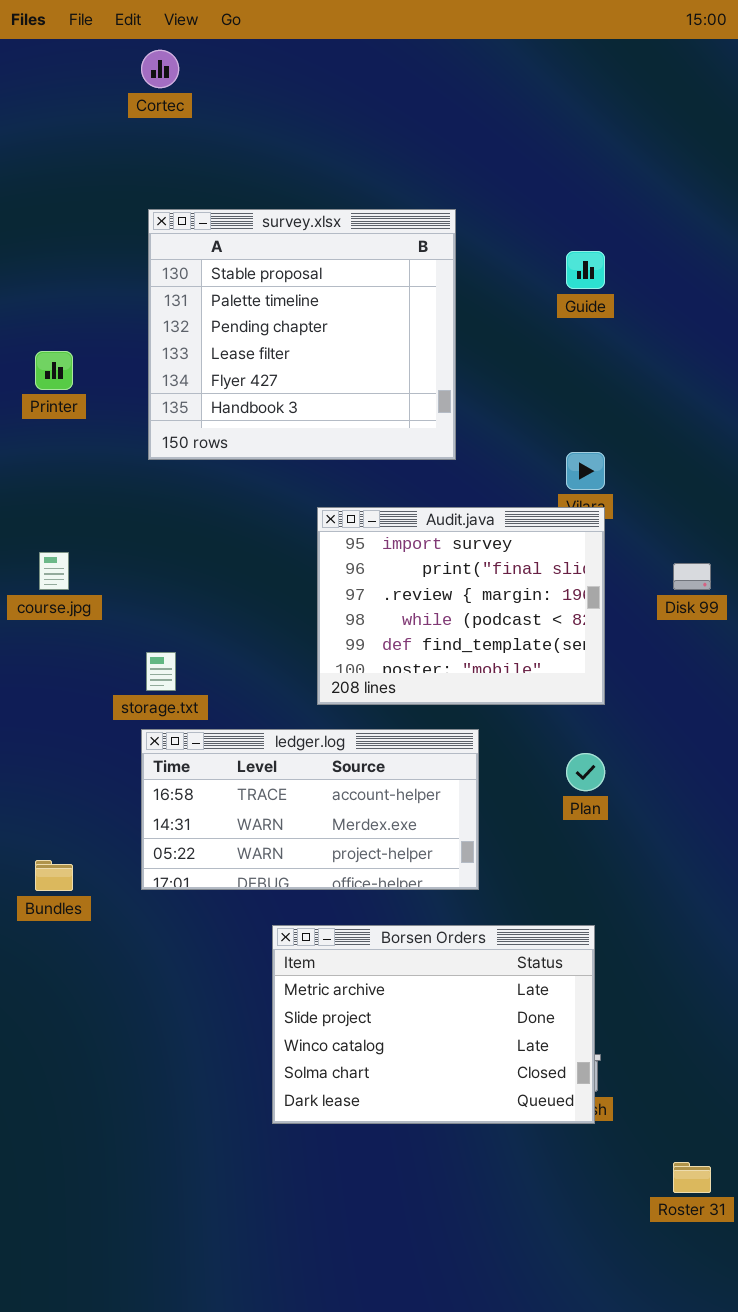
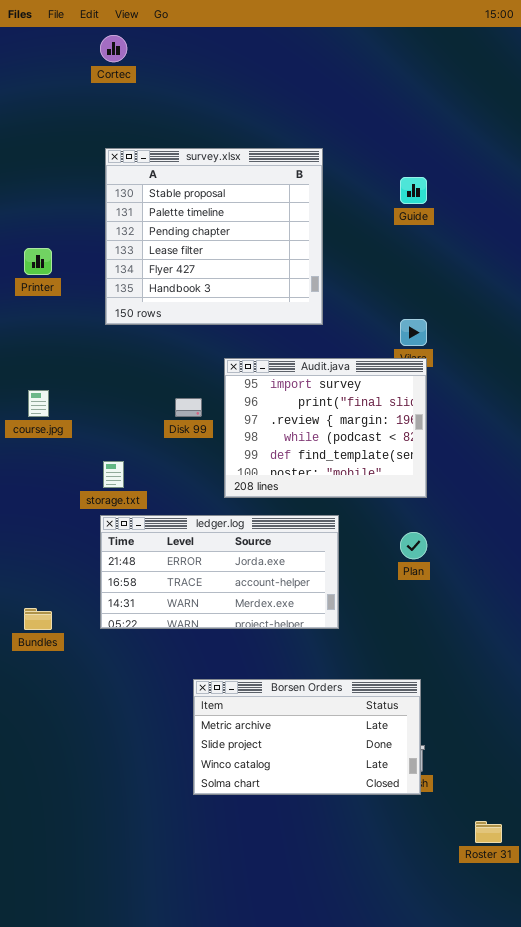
Disk 99: [673,563,711,590] -> [175,398,202,417], moved
ledger.log: [141,729,479,890] -> [100,515,339,629], scrolled up 1 row
Borsen Orders: [272,925,595,1124] -> [193,679,421,795], resized

